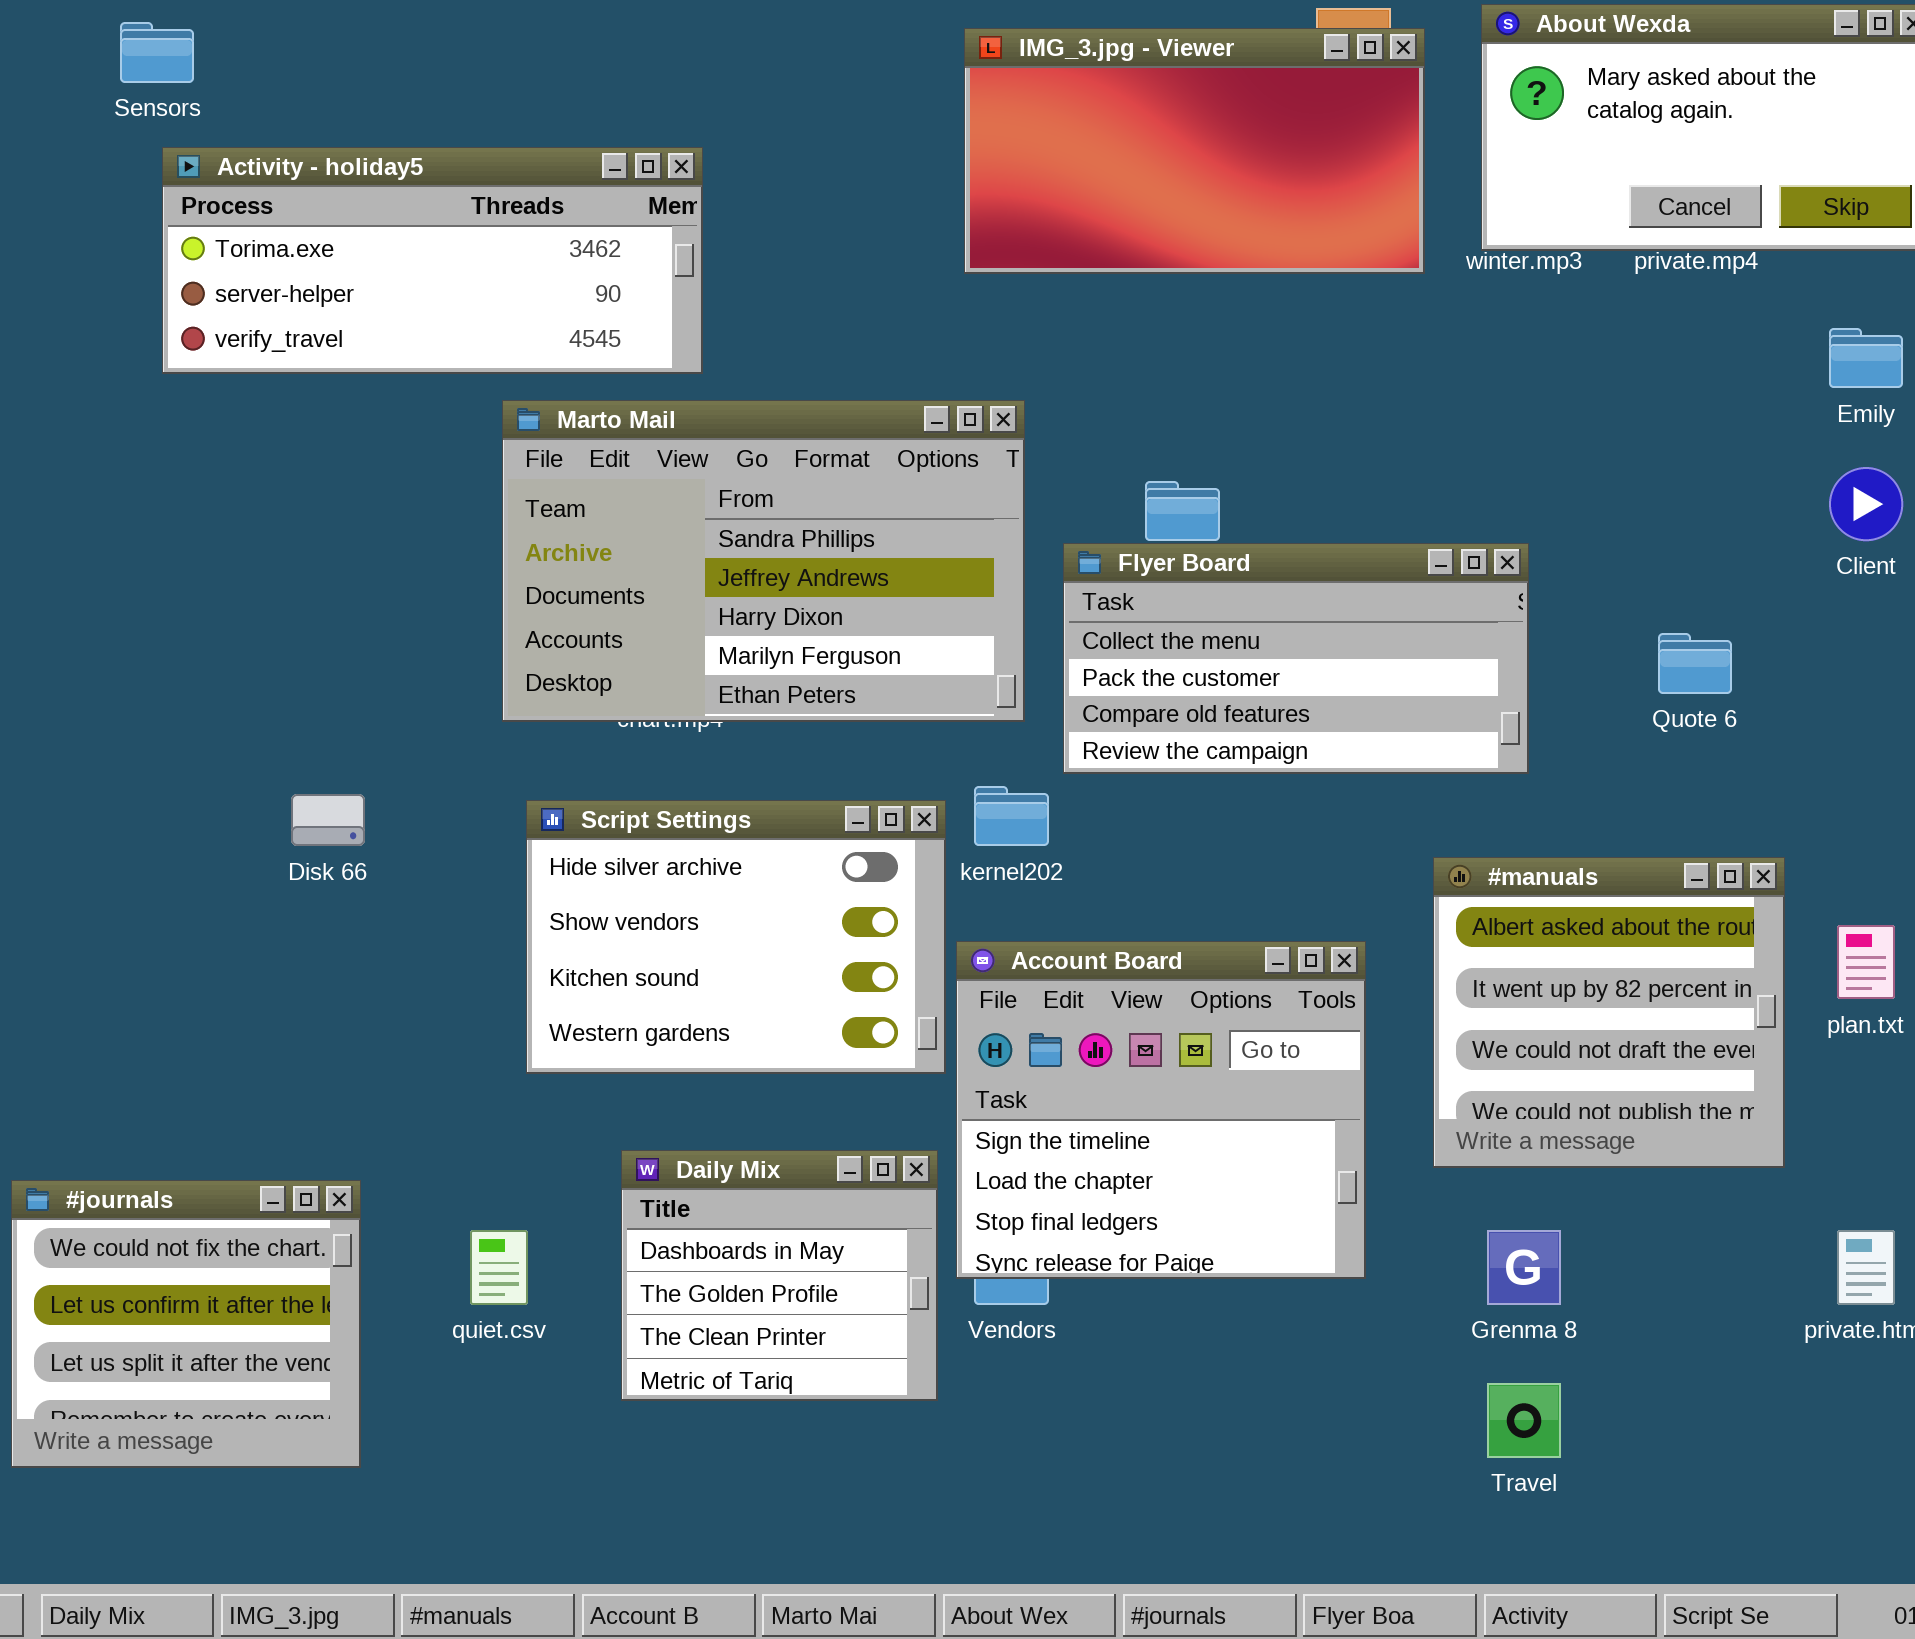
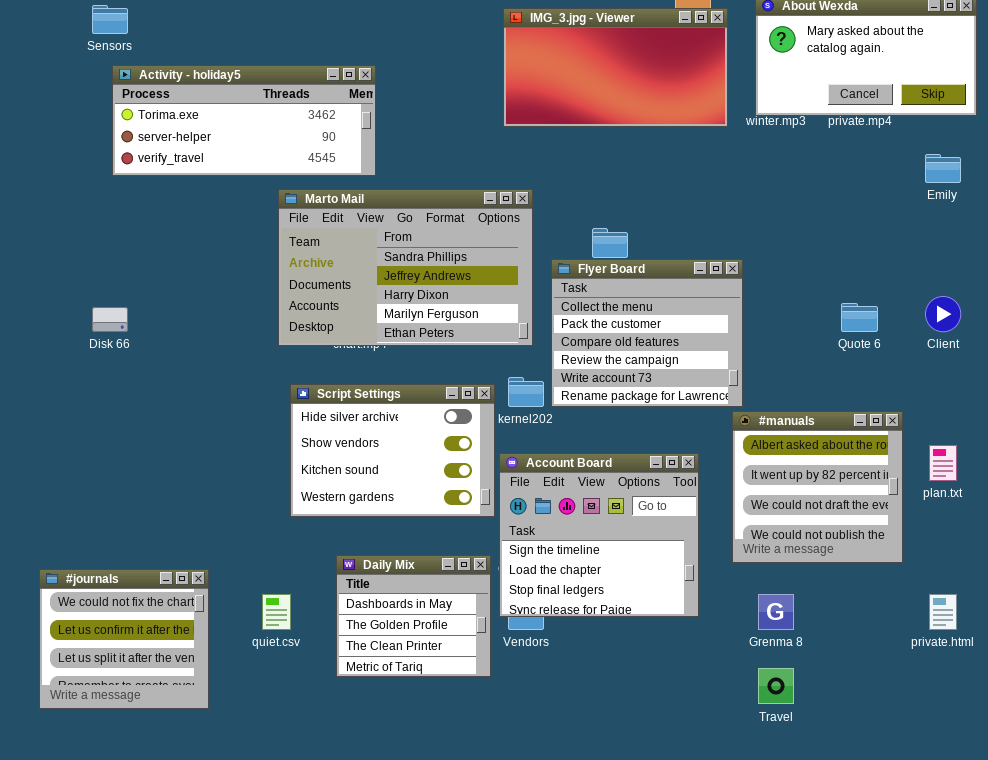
Client: [1829,467,1903,541] -> [925,296,961,332], moved
Flyer Board: [1063,543,1529,774] -> [551,259,743,407], resized
Disk 66: [291,794,365,846] -> [92,307,128,332], moved

